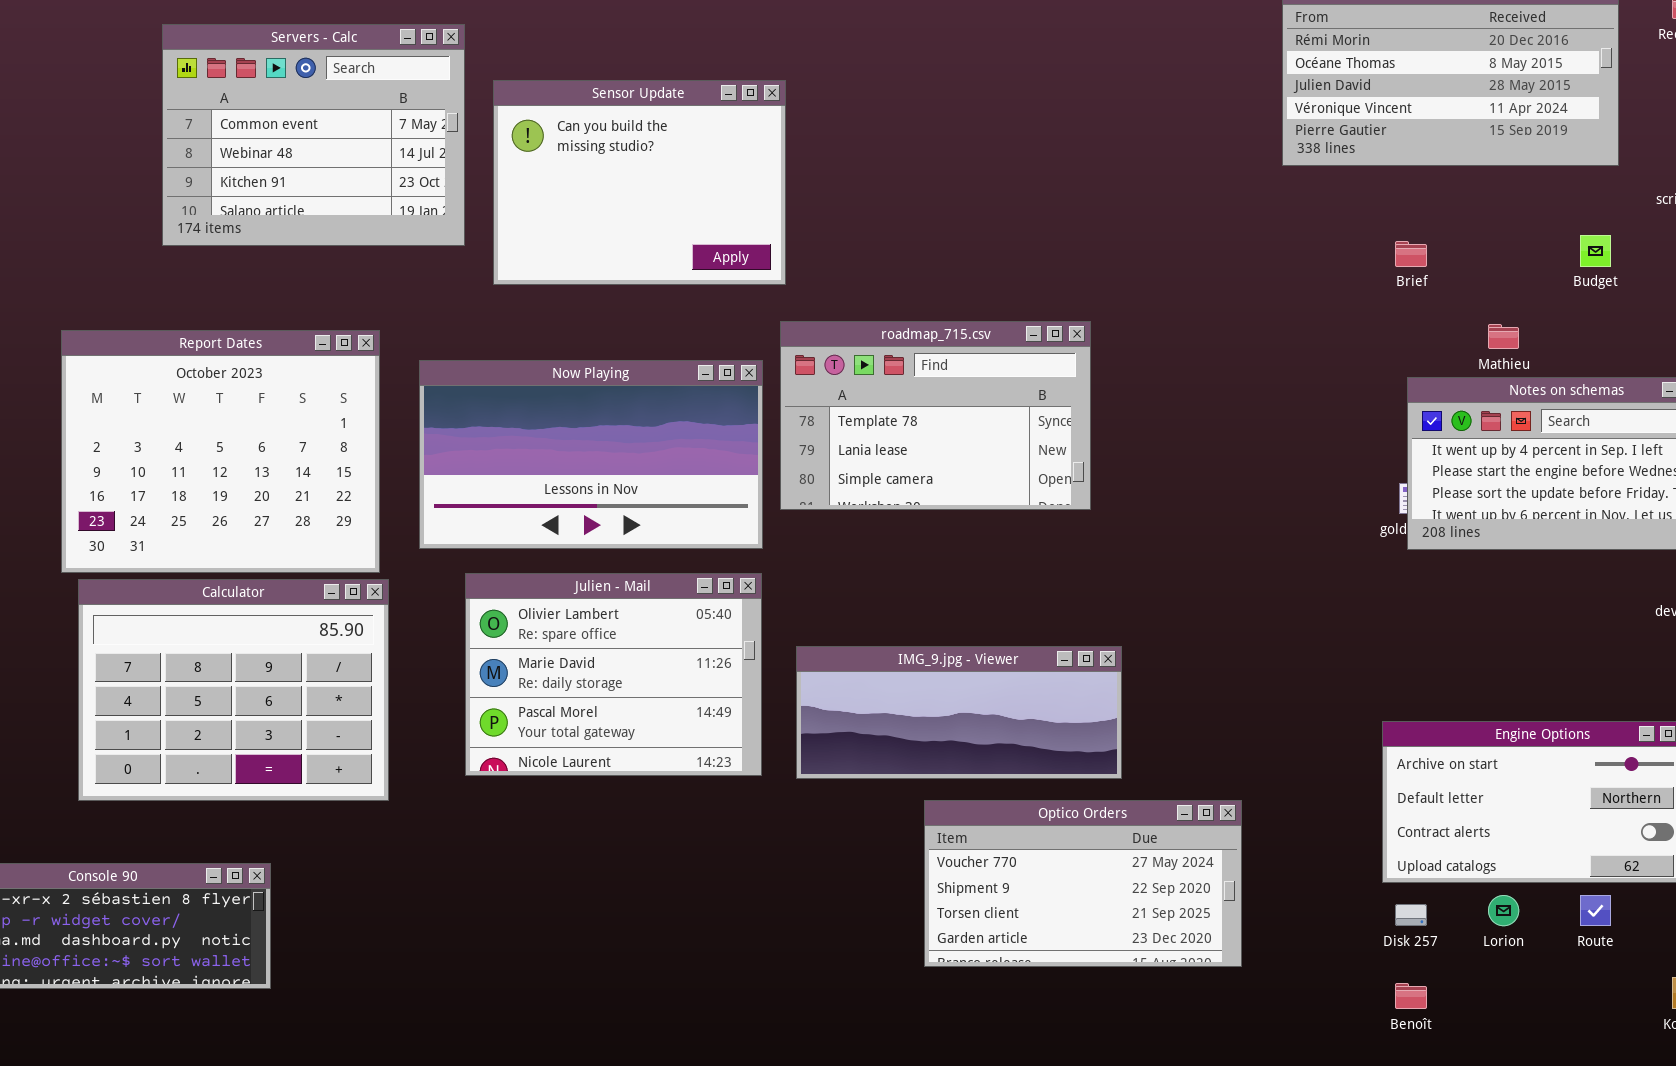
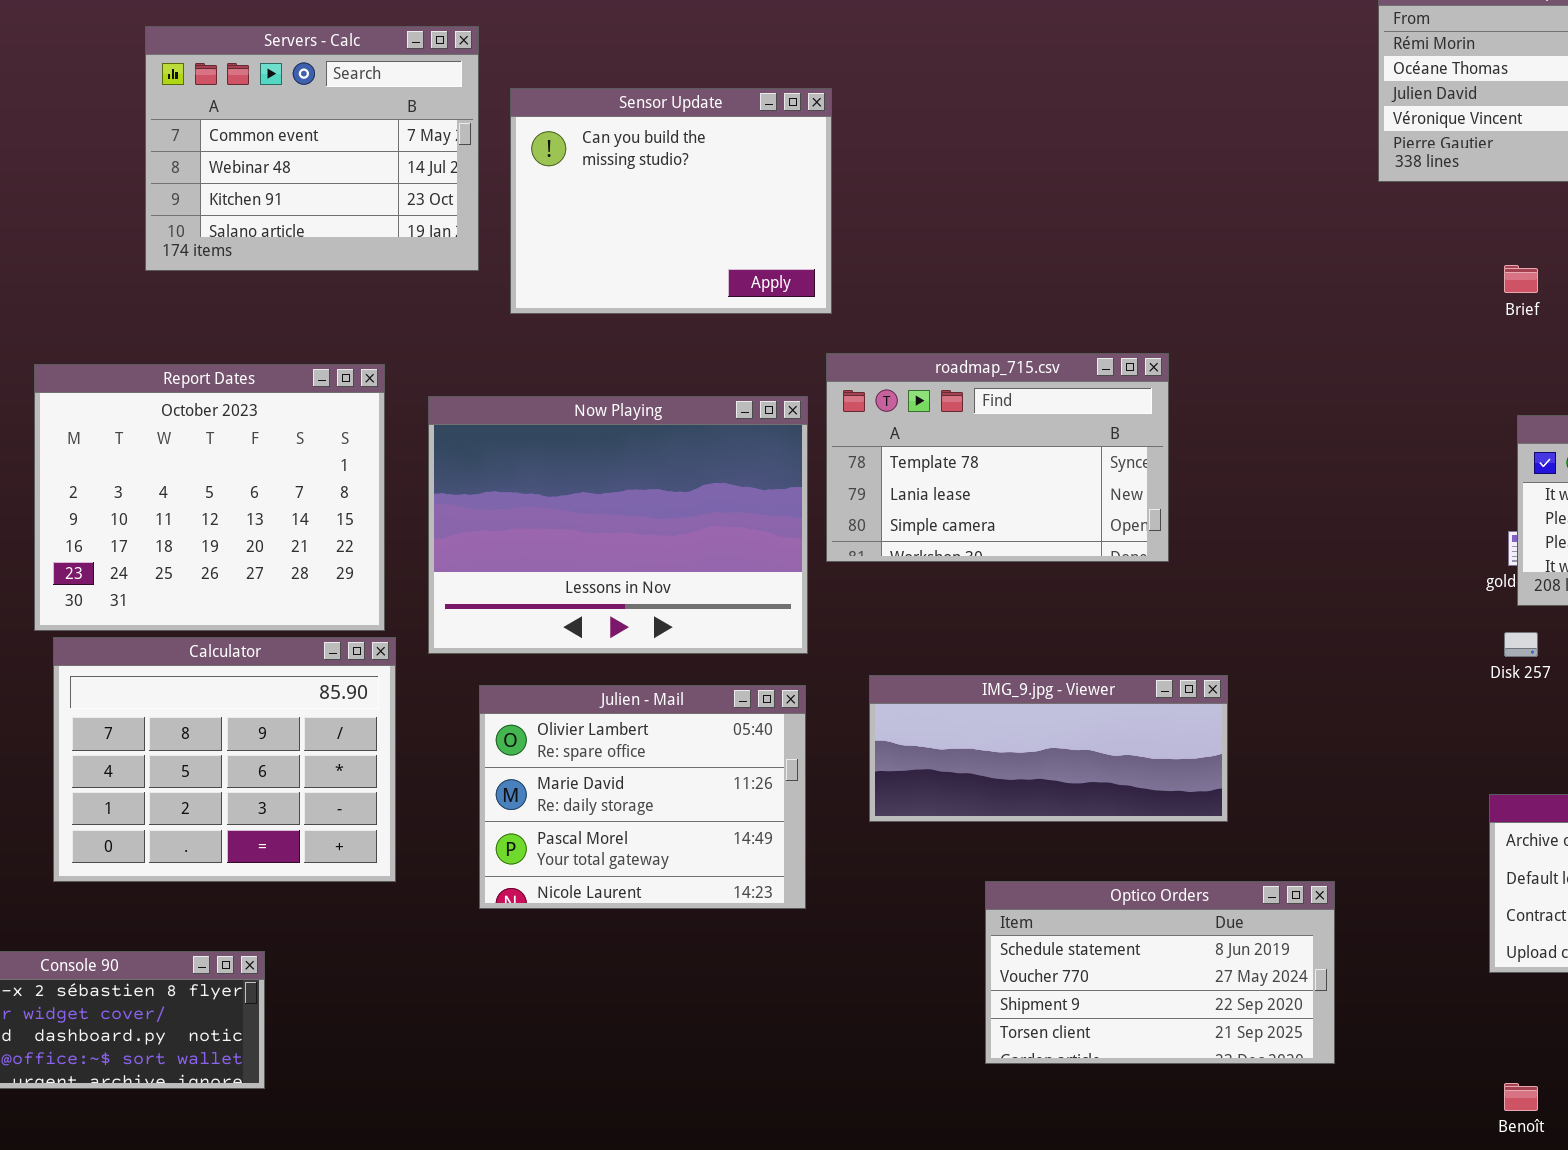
Now Playing: [419,360,763,549] -> [428,396,808,654], resized
Julien - Mail: [465,573,762,776] -> [479,685,806,909], moved
IMG_9.jpg - Viewer: [796,646,1122,779] -> [869,675,1228,822], moved
Optico Orders: [924,800,1242,967] -> [985,881,1335,1064], scrolled up 1 row
Disk 257: [1395,904,1427,926] -> [1504,632,1538,657], moved

